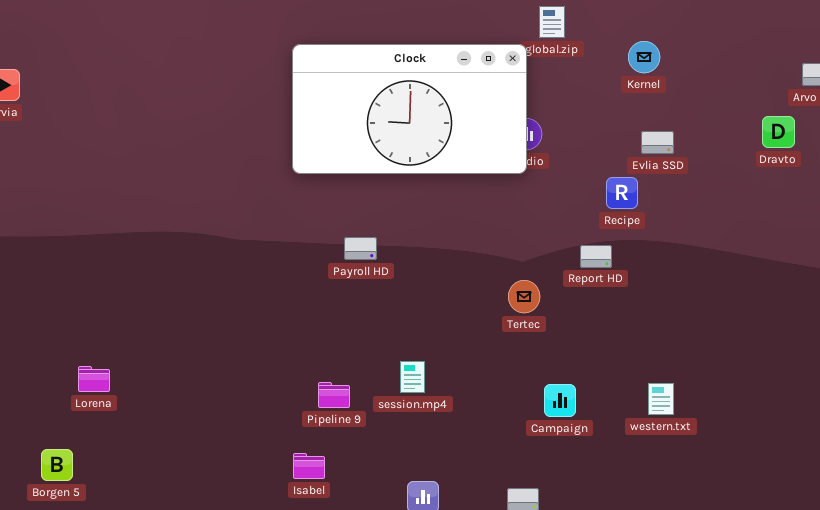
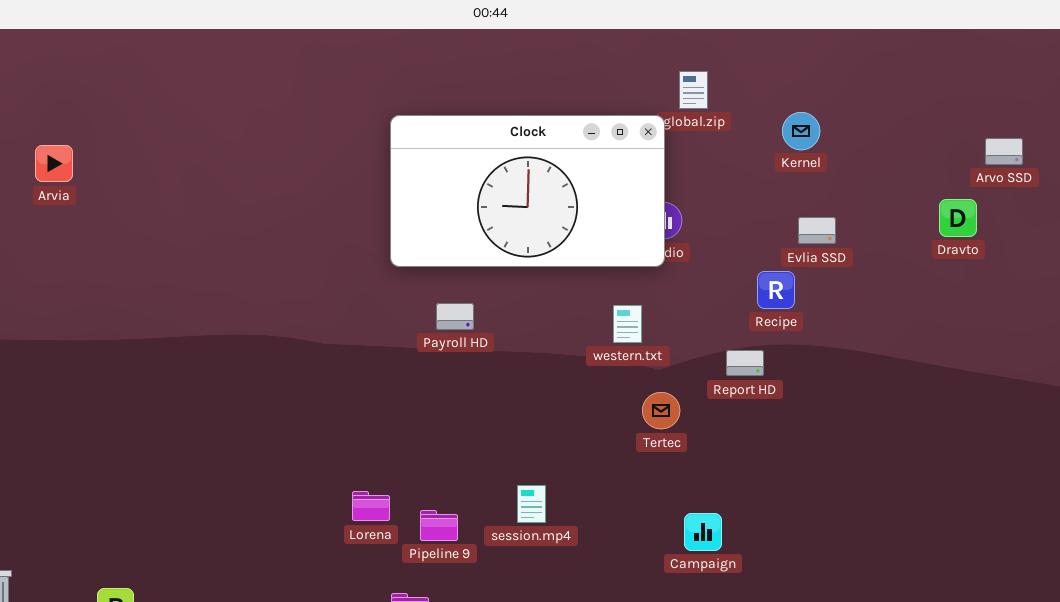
Payroll HD: [344,237,377,260] -> [436,303,474,330], moved
Lorena: [78,366,110,392] -> [352,491,390,521], moved
western.txt: [648,383,674,415] -> [613,305,642,343], moved

